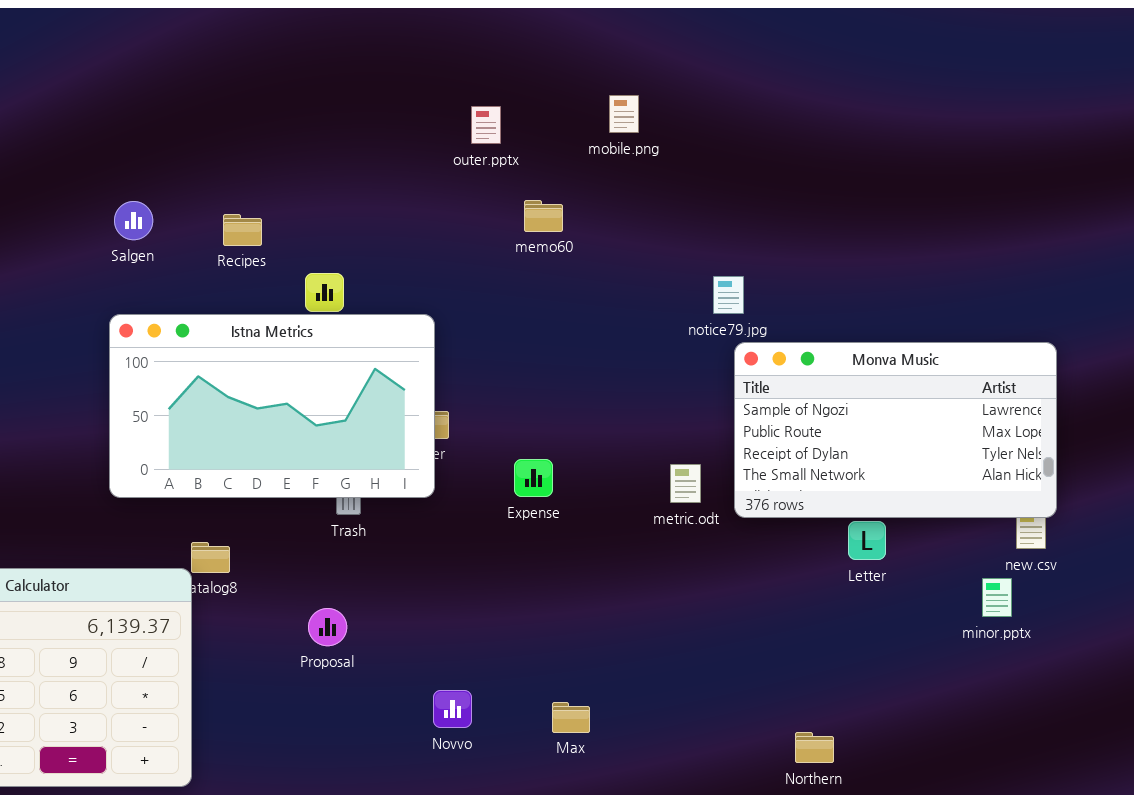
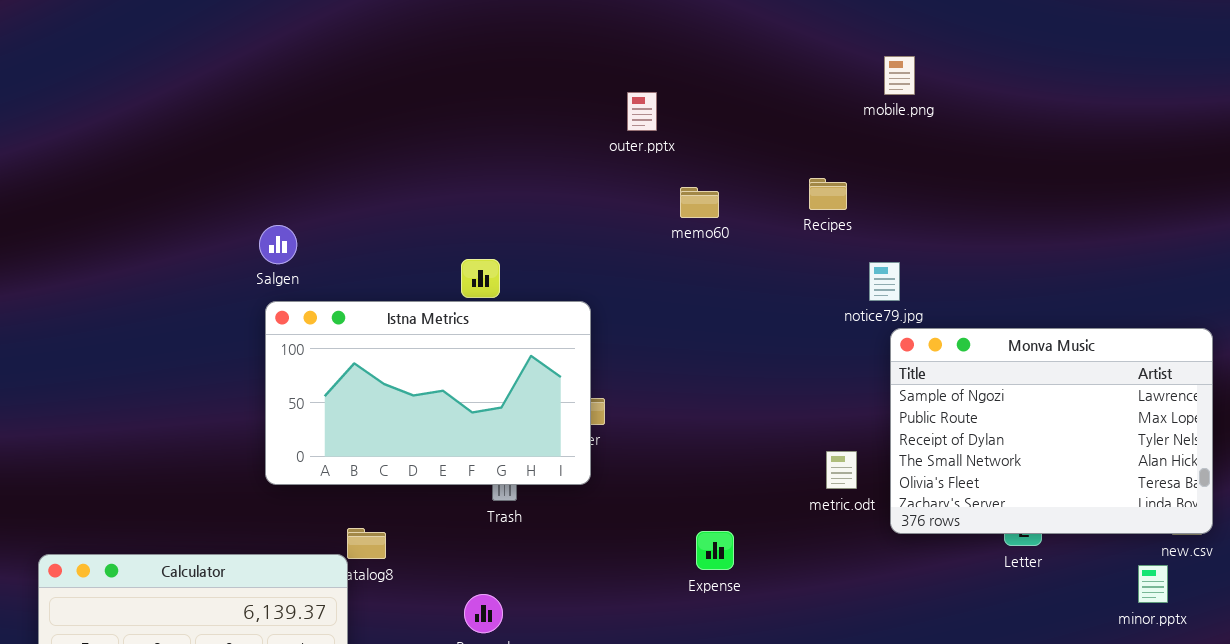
mobile.png: [609,95,639,133] -> [884,56,915,95], moved
Salgen: [114,201,153,240] -> [259,225,297,264], moved
Recipes: [223,214,262,246] -> [809,178,847,210], moved
Monva Music: [734,342,1057,518] -> [890,328,1213,534], resized
Expense: [514,459,553,497] -> [696,531,734,570], moved

